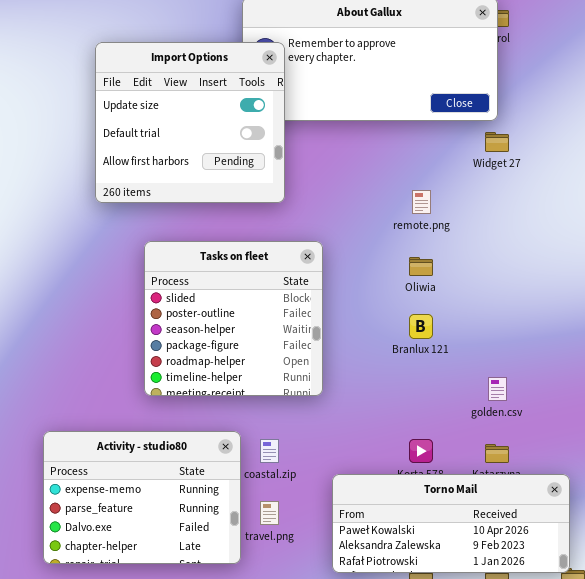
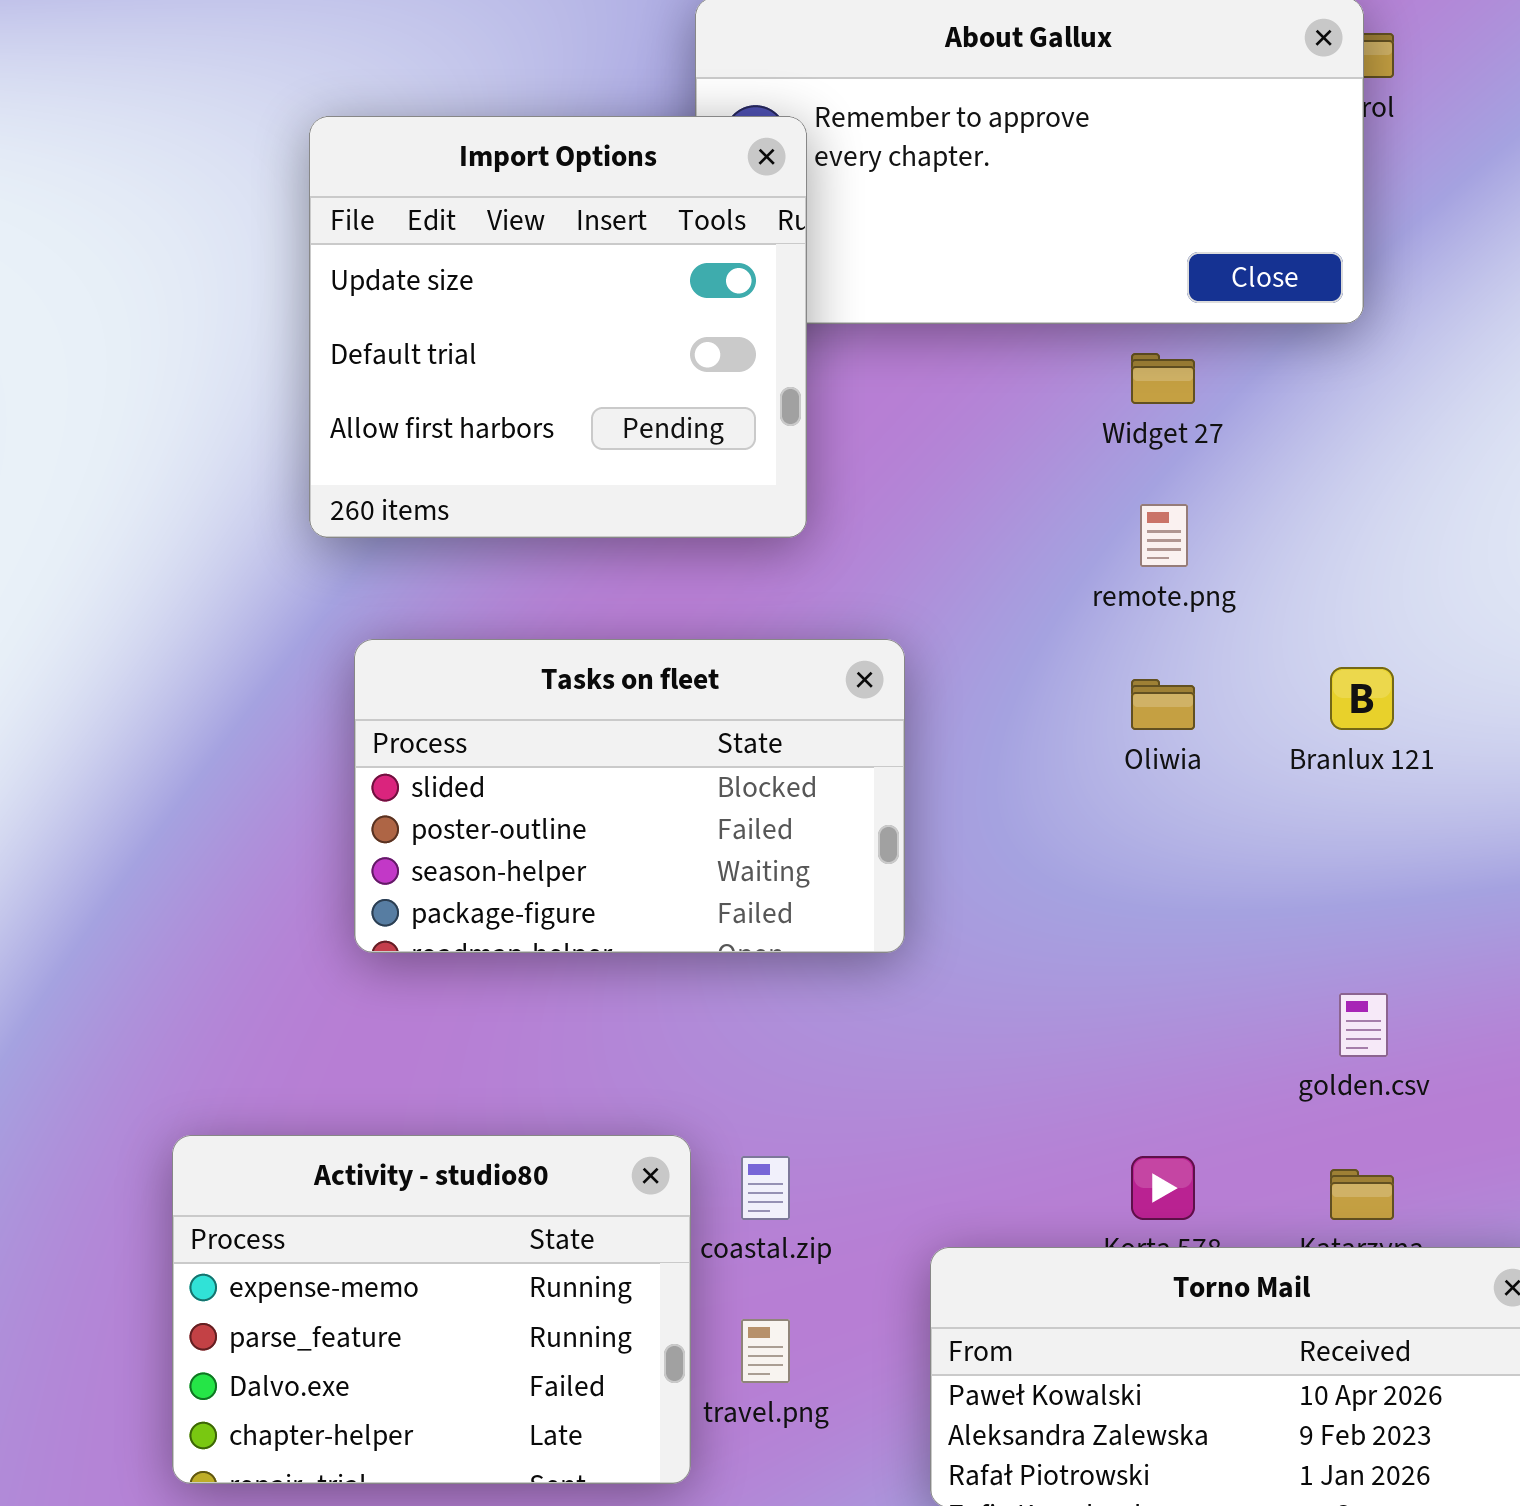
Widget 27: [485,132,509,152] -> [1131,353,1195,404], moved
Tasks on fleet: [144,241,323,396] -> [354,639,905,953], resized
Branlux 121: [409,314,433,339] -> [1330,667,1394,730], moved

